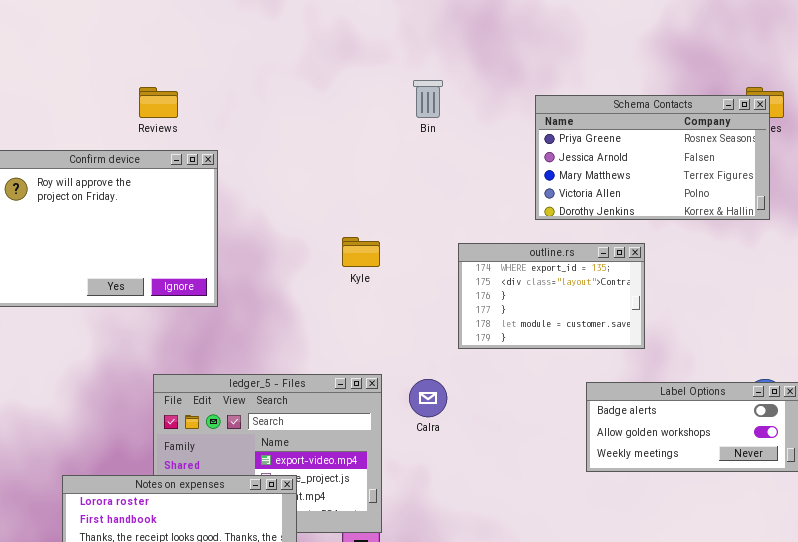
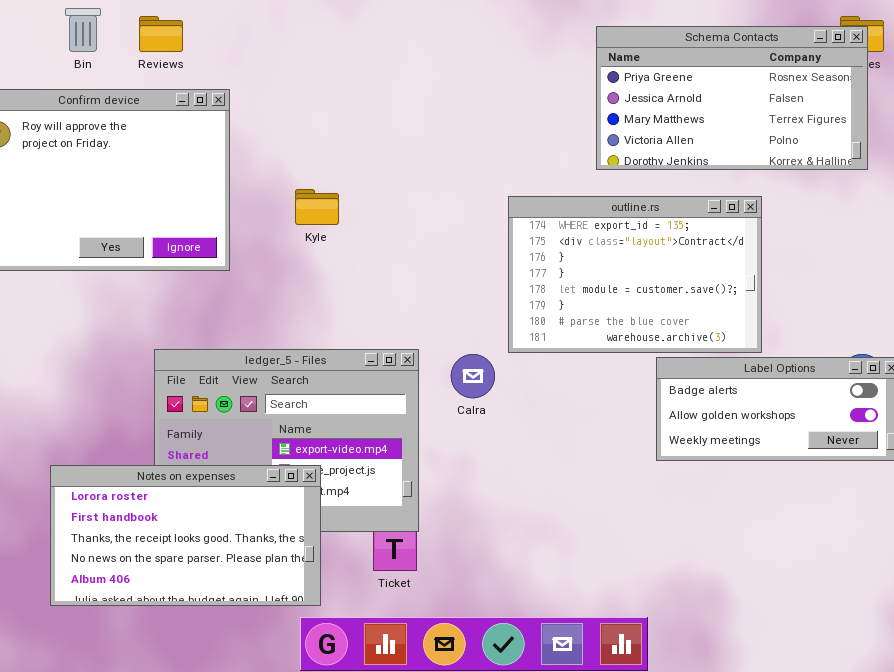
Bin: [413,80,443,118] -> [65,8,101,52], moved
Kyle: [342,237,380,267] -> [295,189,339,225], moved
outline.rs: [458,243,645,349] -> [508,196,762,353], resized

